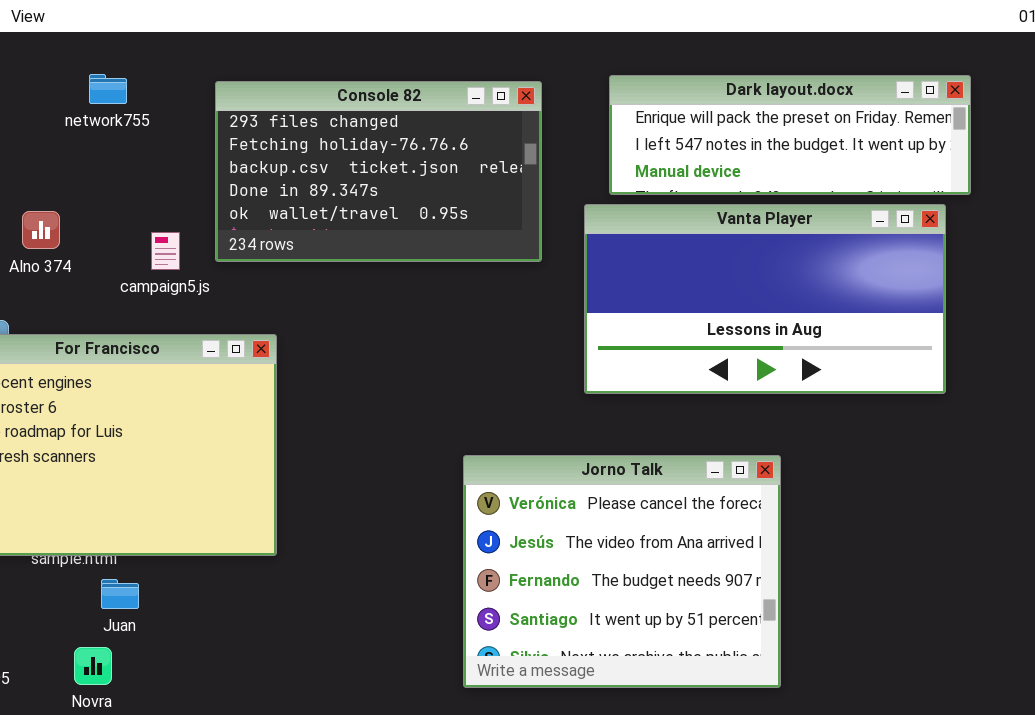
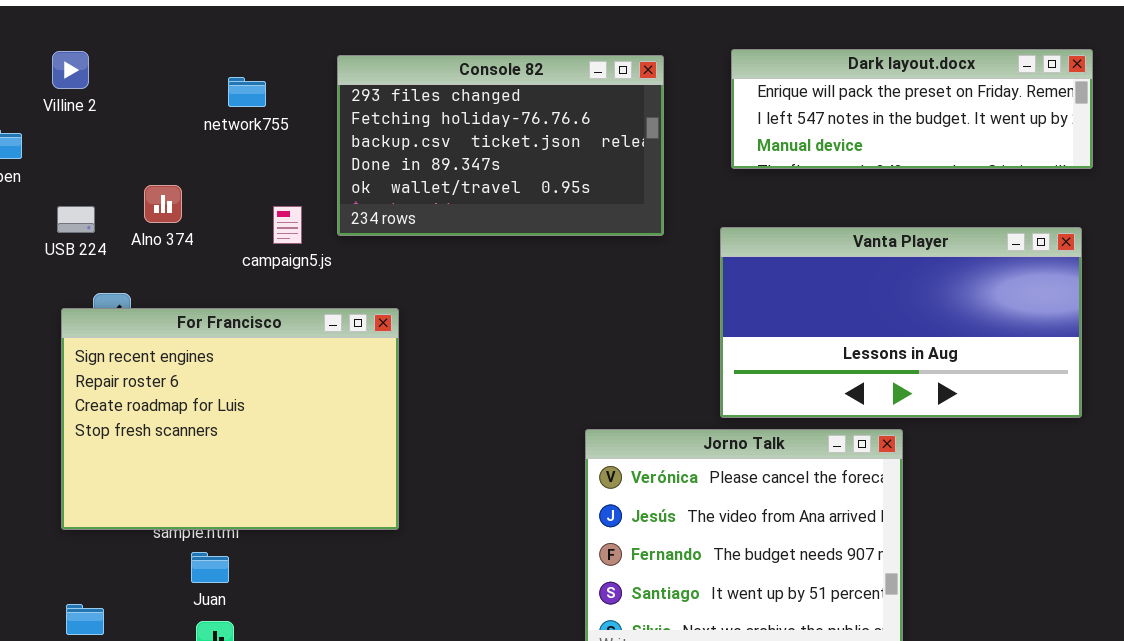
network755: [89,74,127,104] -> [228,77,266,107], moved
Vanta Player: [584,204,946,394] -> [720,227,1082,418], moved
Juan: [101,579,139,609] -> [191,552,229,583], moved

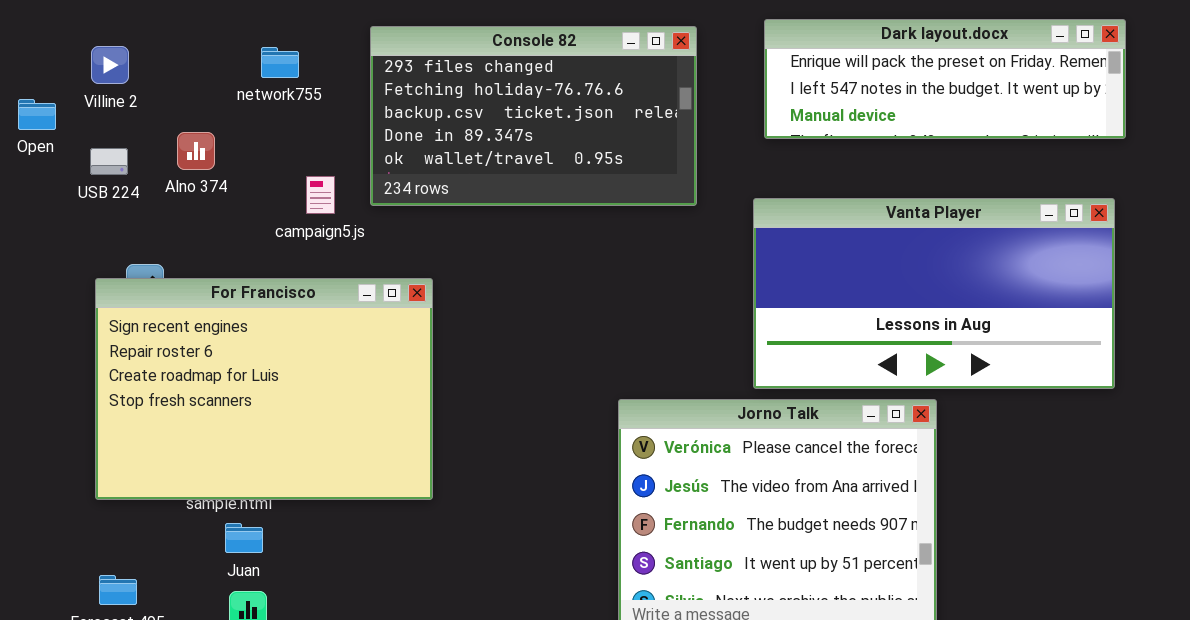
Villine 2: [52,51,89,89] -> [91,46,129,84], moved
Alno 374: [144,185,182,223] -> [177,132,215,170], moved
USB 224: [57,206,95,233] -> [90,148,128,175], moved

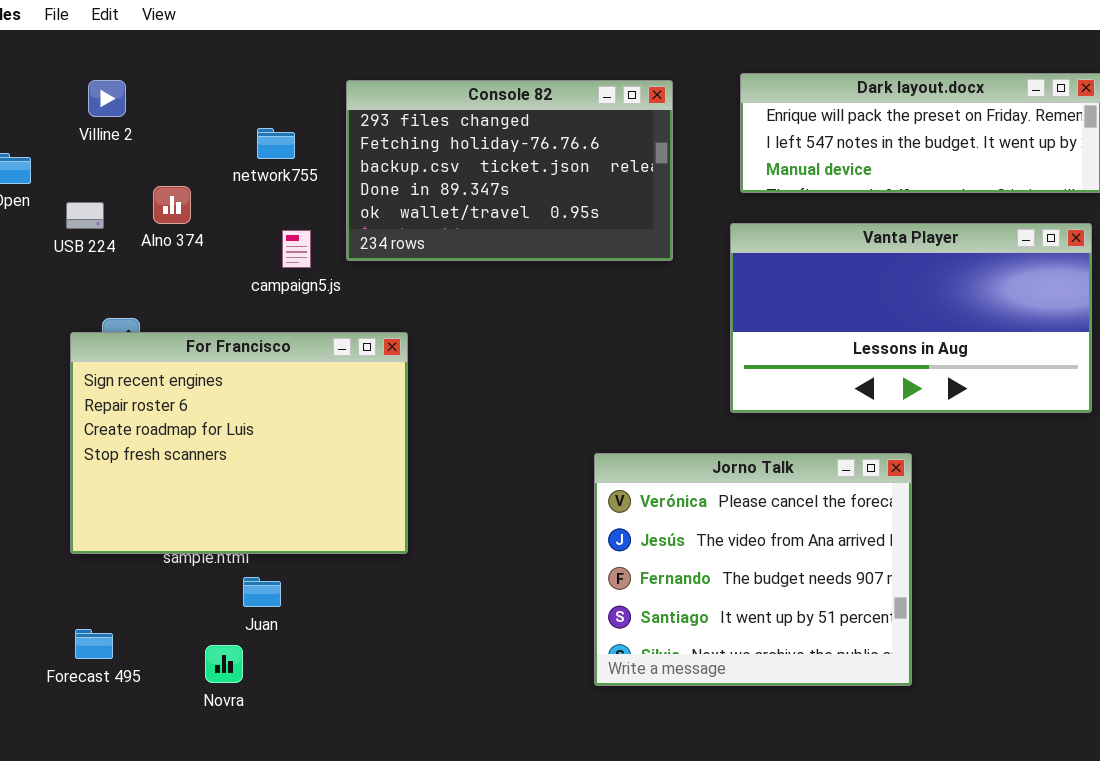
Villine 2: [91,46,129,84] -> [88,80,126,117], moved
network755: [261,47,299,78] -> [257,128,295,159], moved
Vanta Player: [753,198,1115,389] -> [730,223,1092,413], moved
Juan: [225,523,263,553] -> [243,577,281,607], moved

